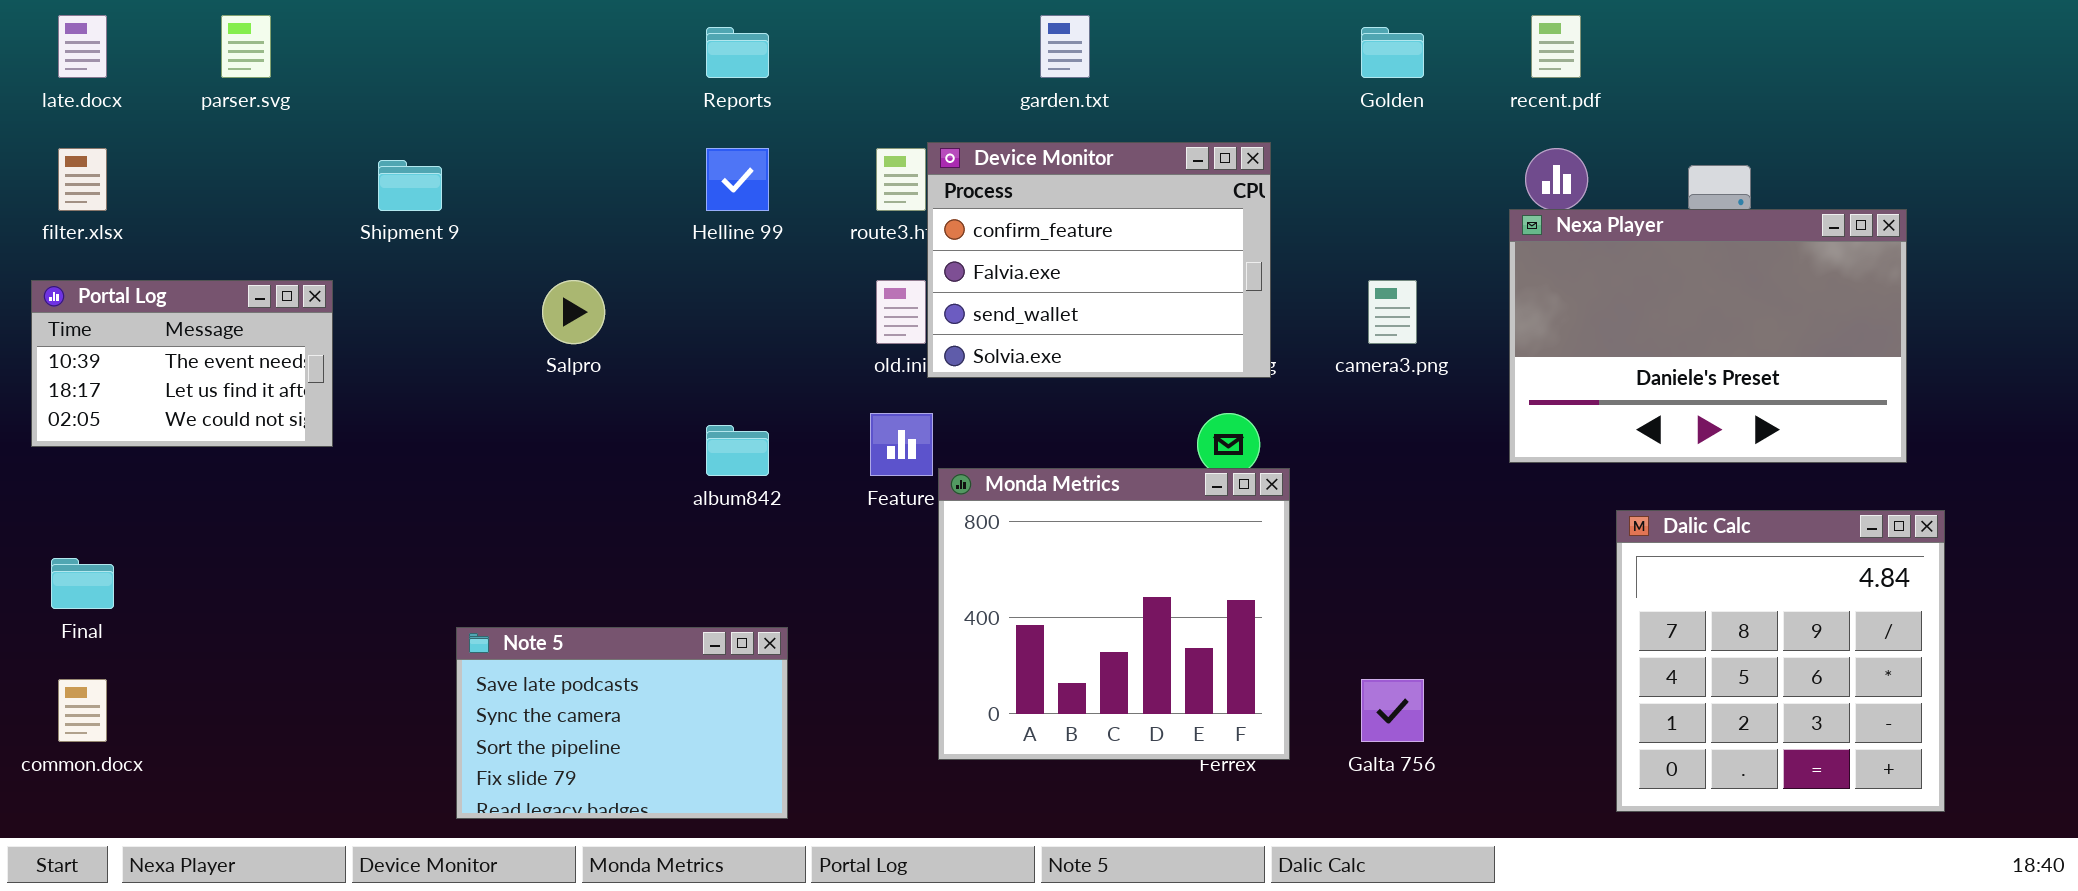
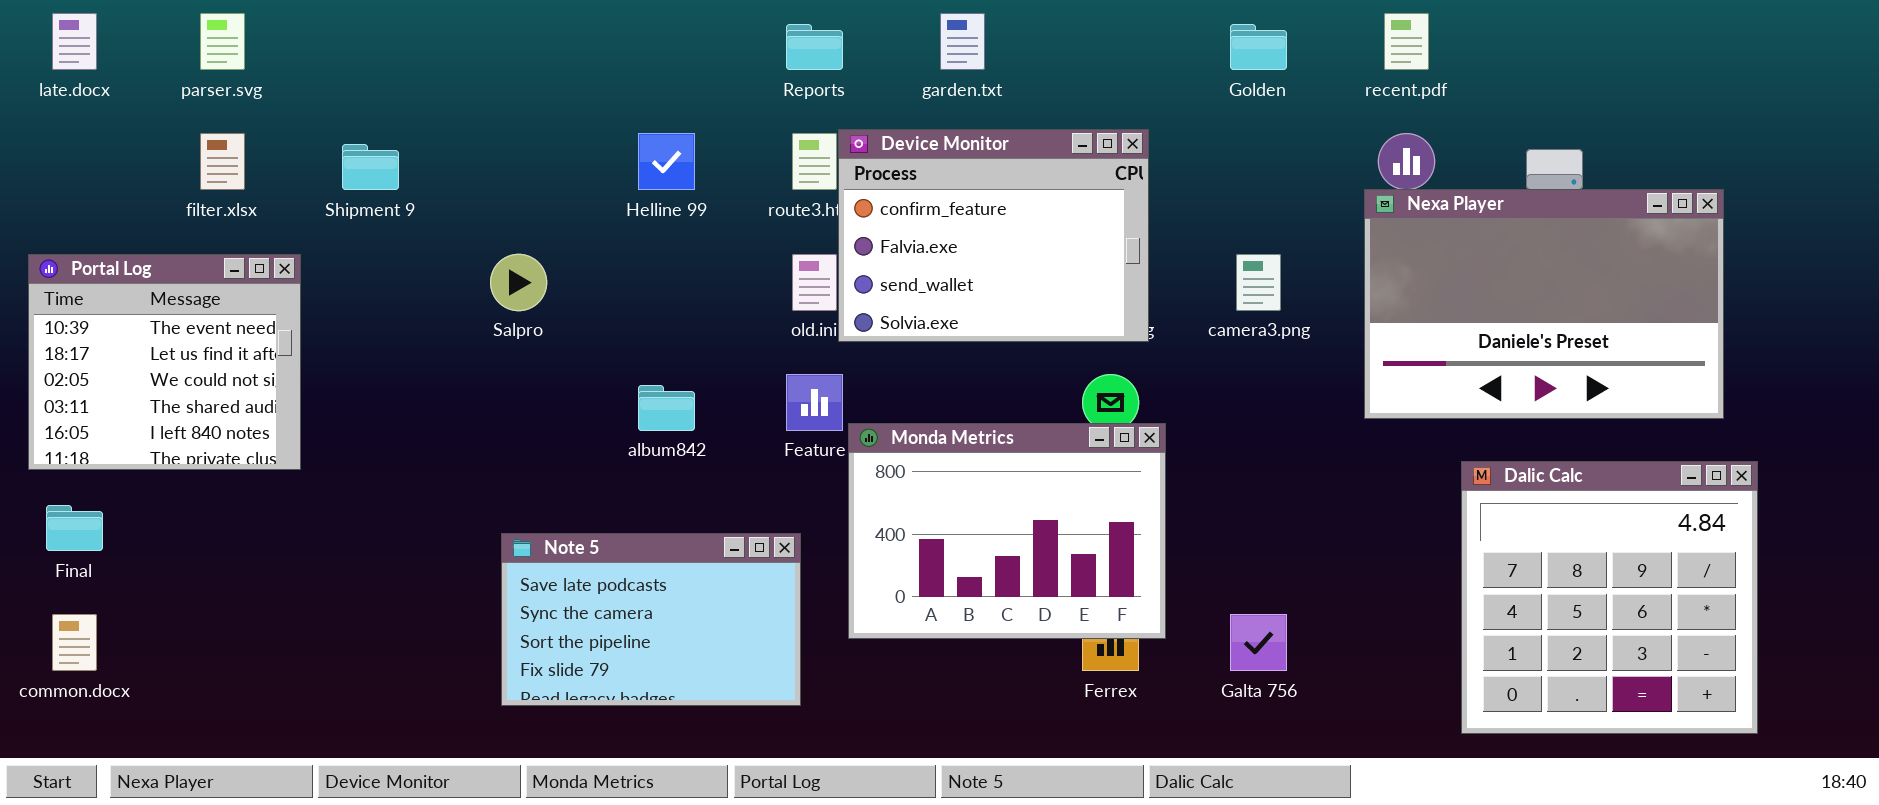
Reports: [706,27,769,78] -> [786,24,843,70], moved
filter.xlsx: [58,148,107,211] -> [200,133,245,190], moved
Portal Log: [31,280,333,447] -> [28,254,301,470], resized
Monda Metrics: [938,468,1290,760] -> [848,423,1166,639], resized
Note 5: [456,627,788,819] -> [501,533,801,706], moved

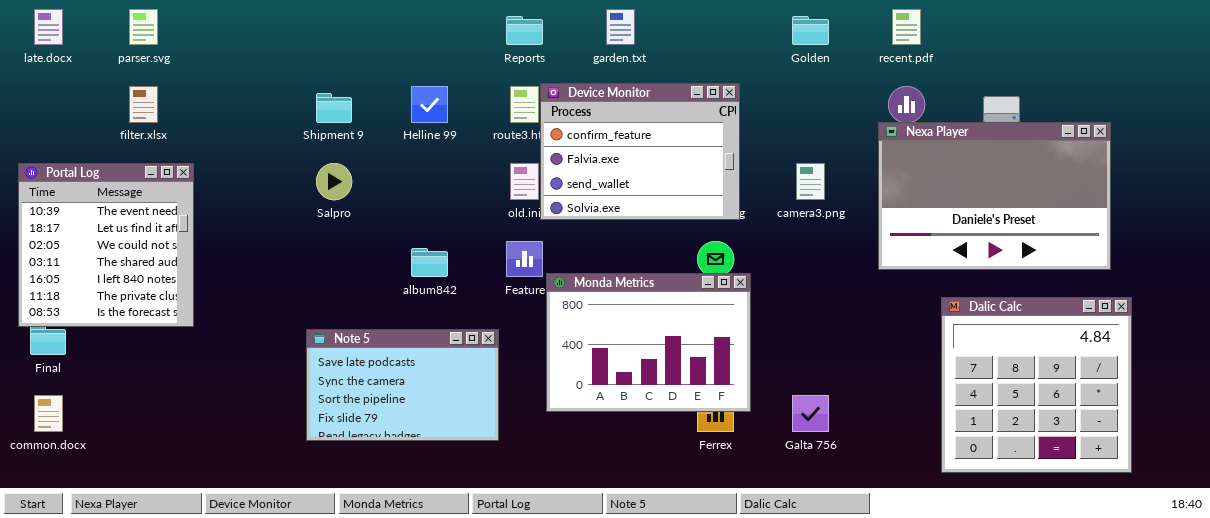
Shipment 9: [342,144,399,190] -> [316,93,352,123], moved
Portal Log: [28,254,301,470] -> [18,163,194,327], resized
Note 5: [501,533,801,706] -> [306,329,499,441], moved

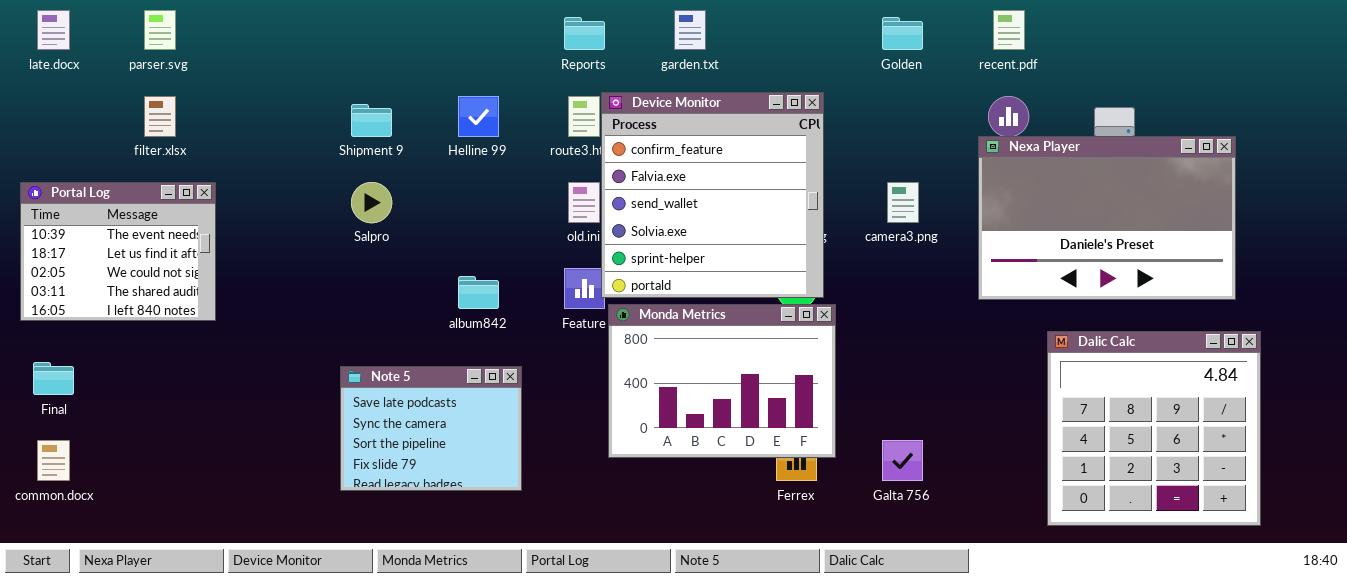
Device Monitor: [540,83,740,220] -> [601,92,824,298], resized
Portal Log: [18,163,194,327] -> [20,182,216,321], resized
Note 5: [306,329,499,441] -> [340,366,522,491], resized

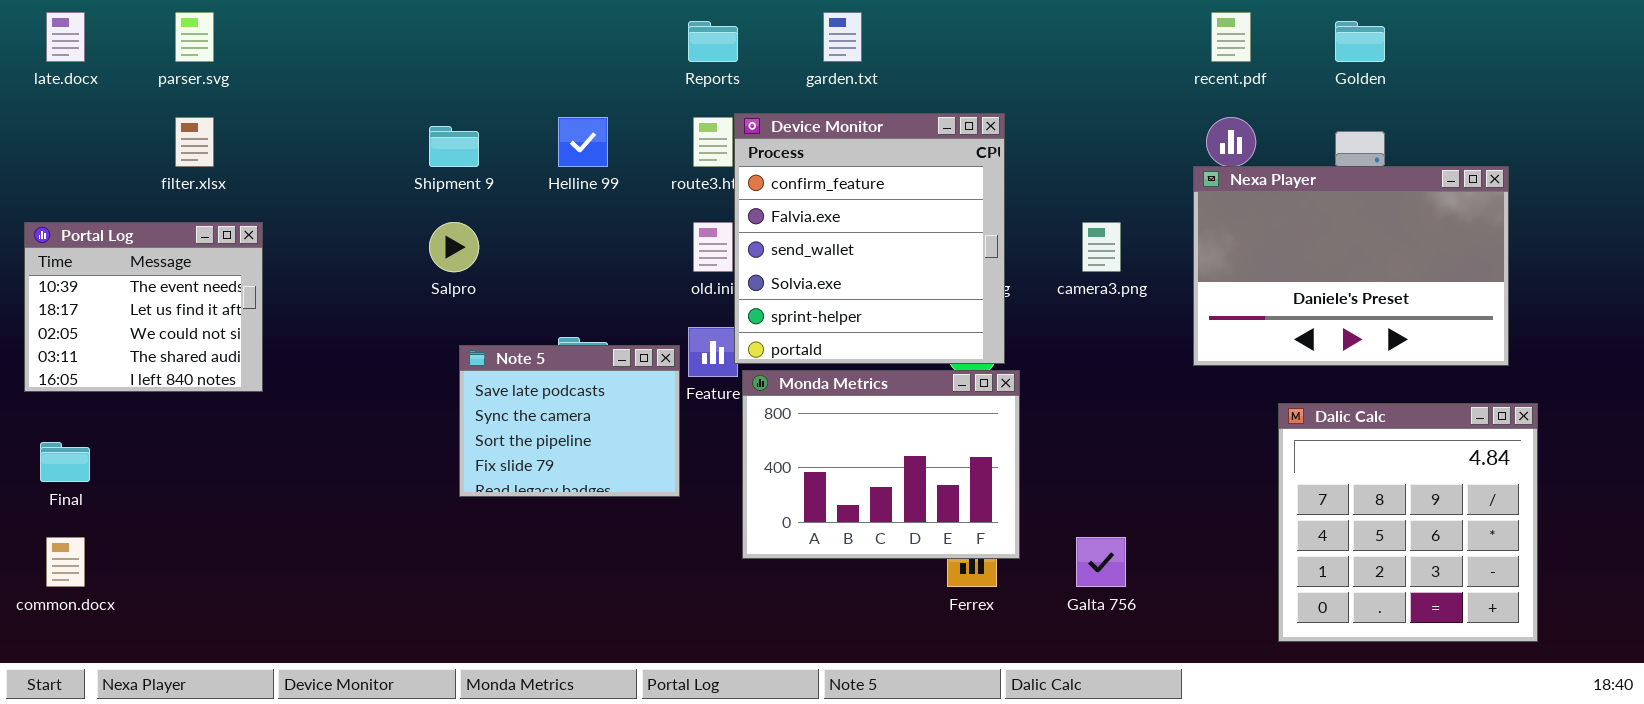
Golden: [882,17,923,50] -> [1335,21,1385,62], moved
Note 5: [340,366,522,491] -> [459,345,680,497], moved

